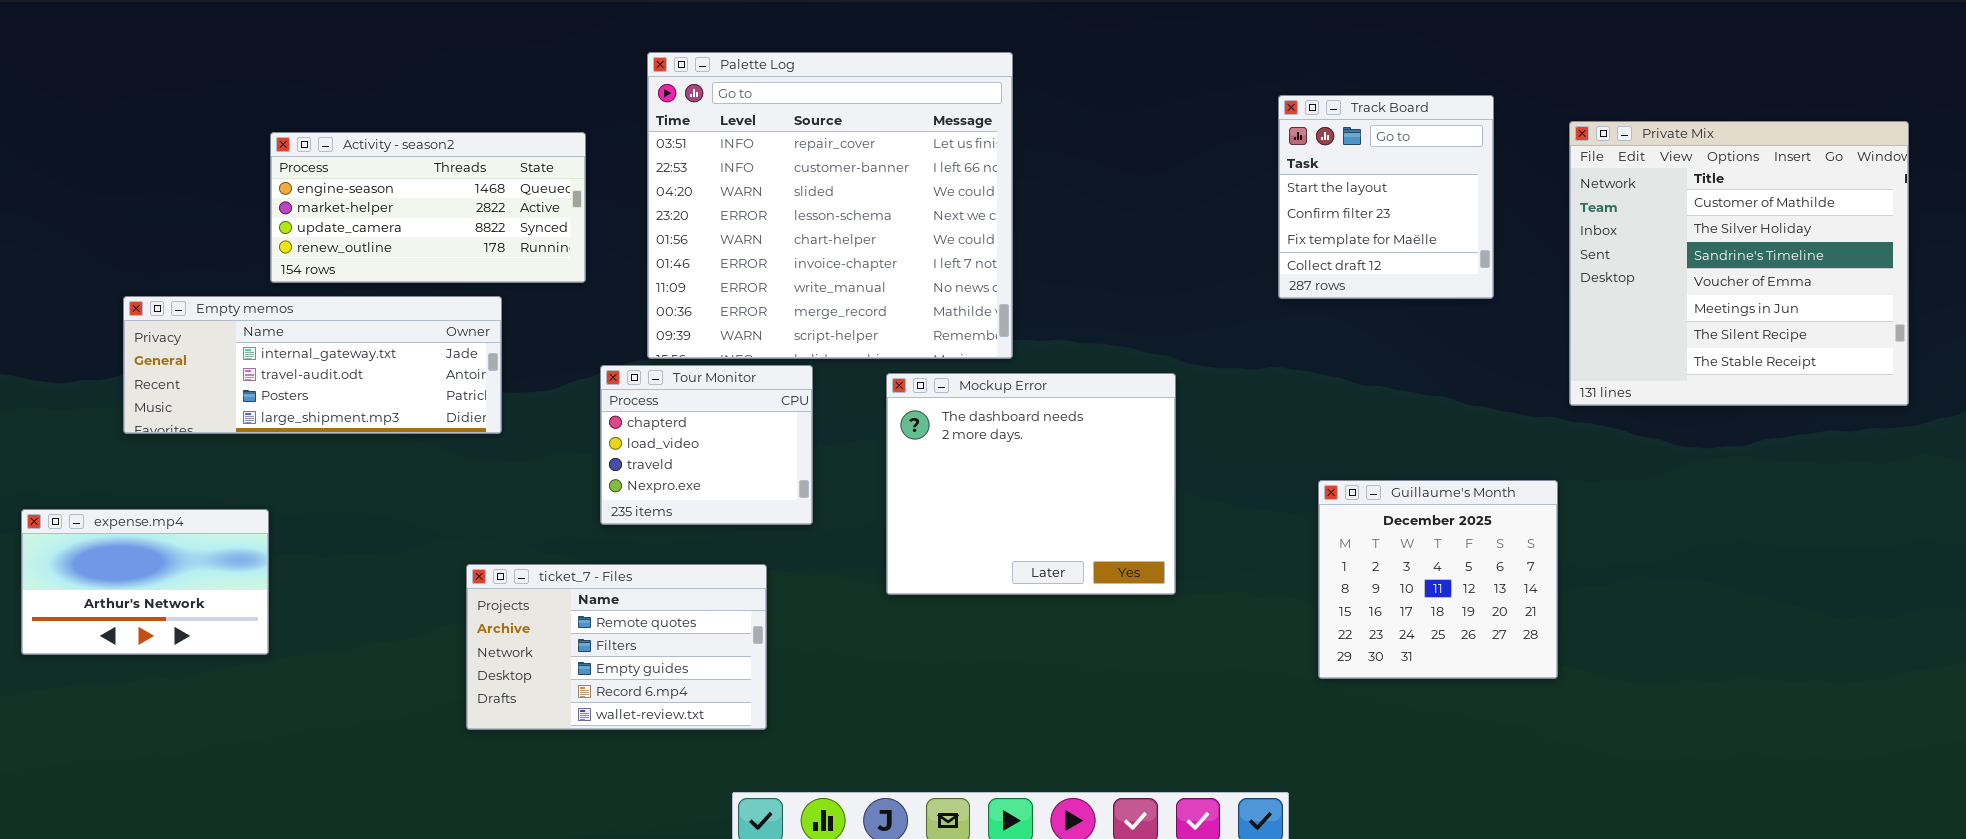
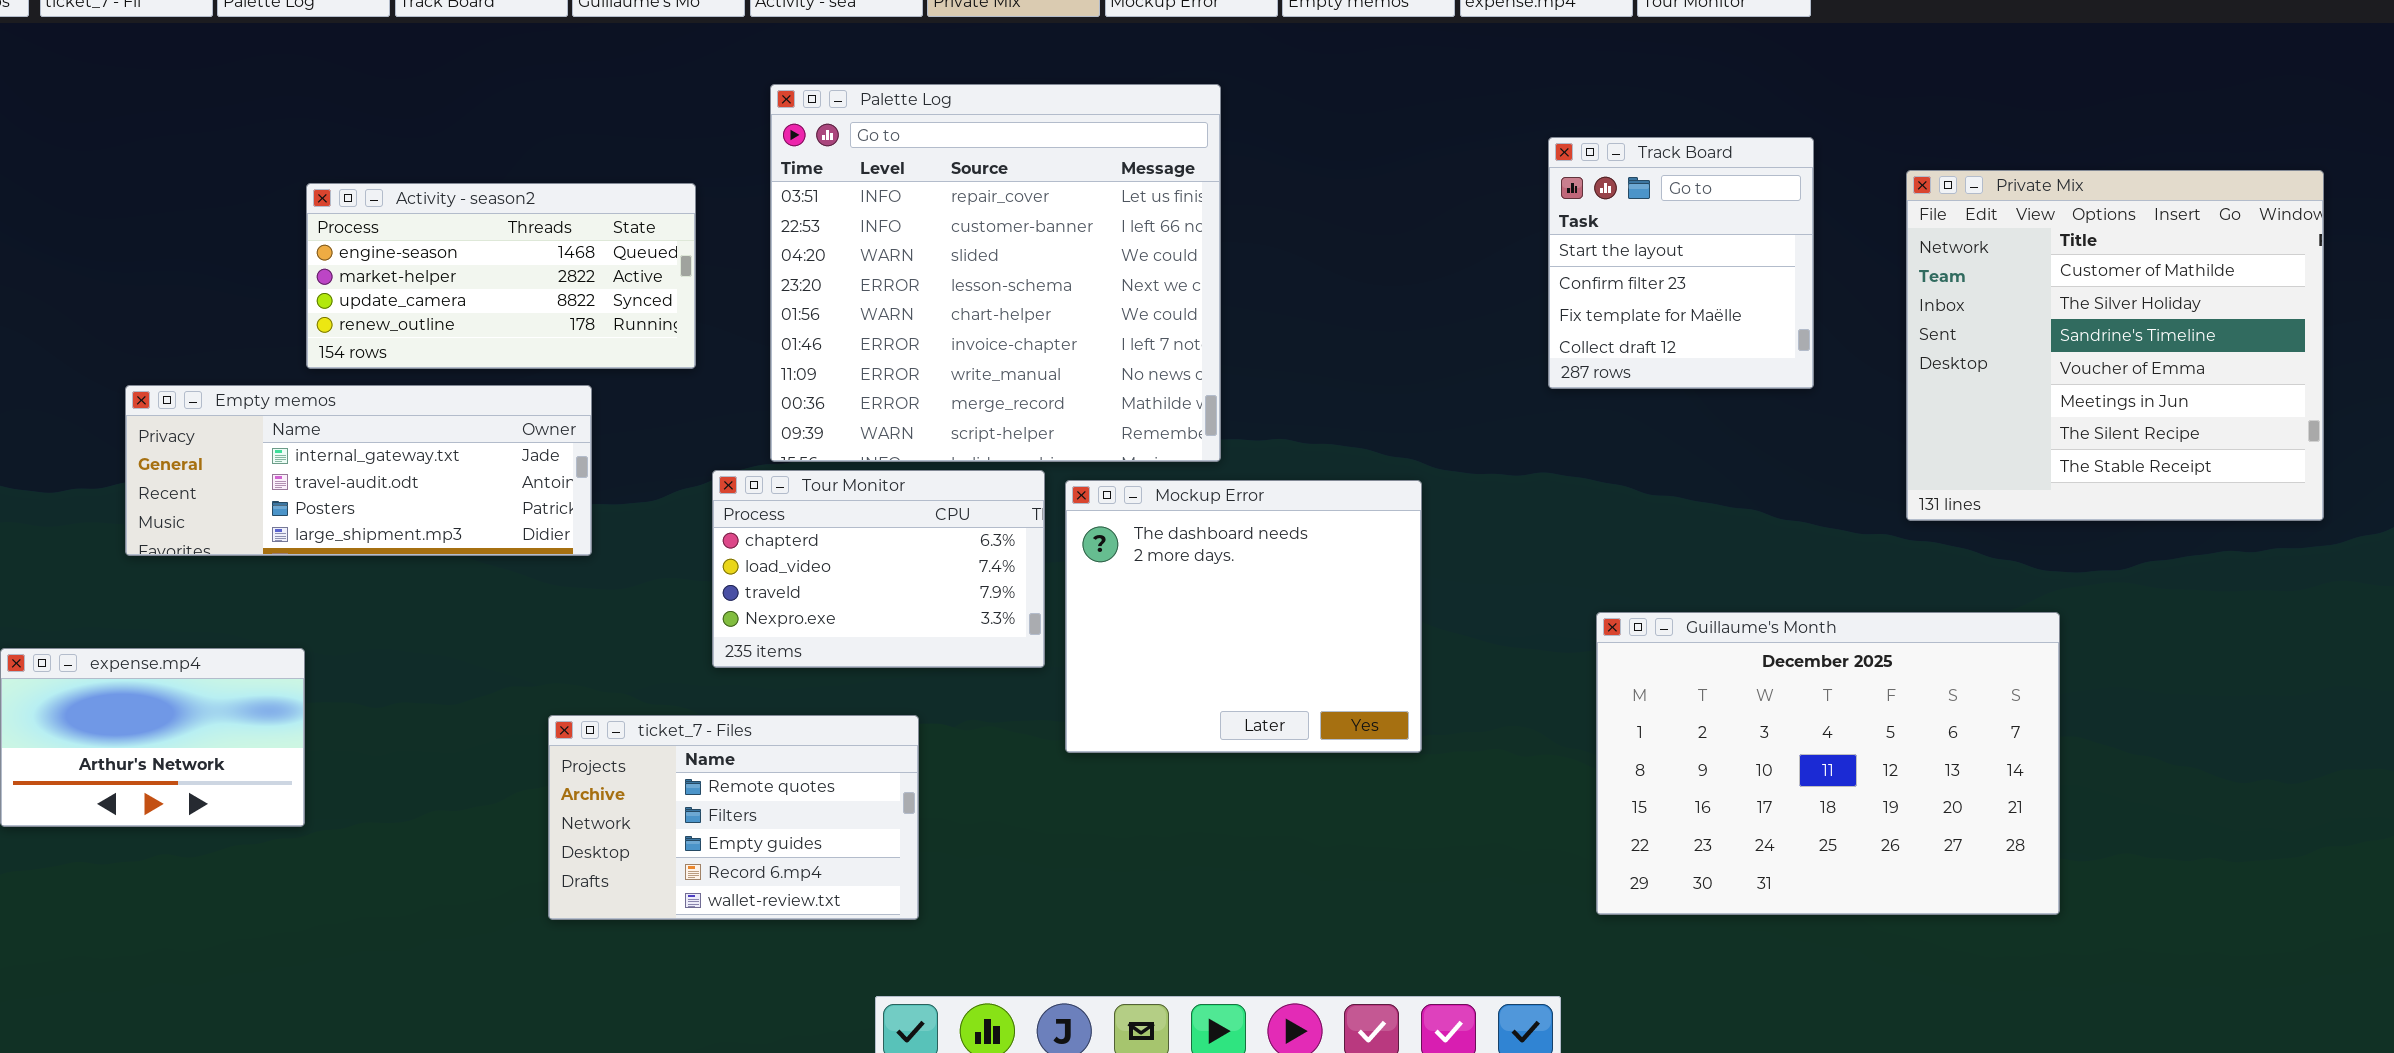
Tour Monitor: [600,365,813,525] -> [712,470,1045,668], resized
Guillaume's Month: [1318,480,1558,679] -> [1596,612,2060,915], resized

